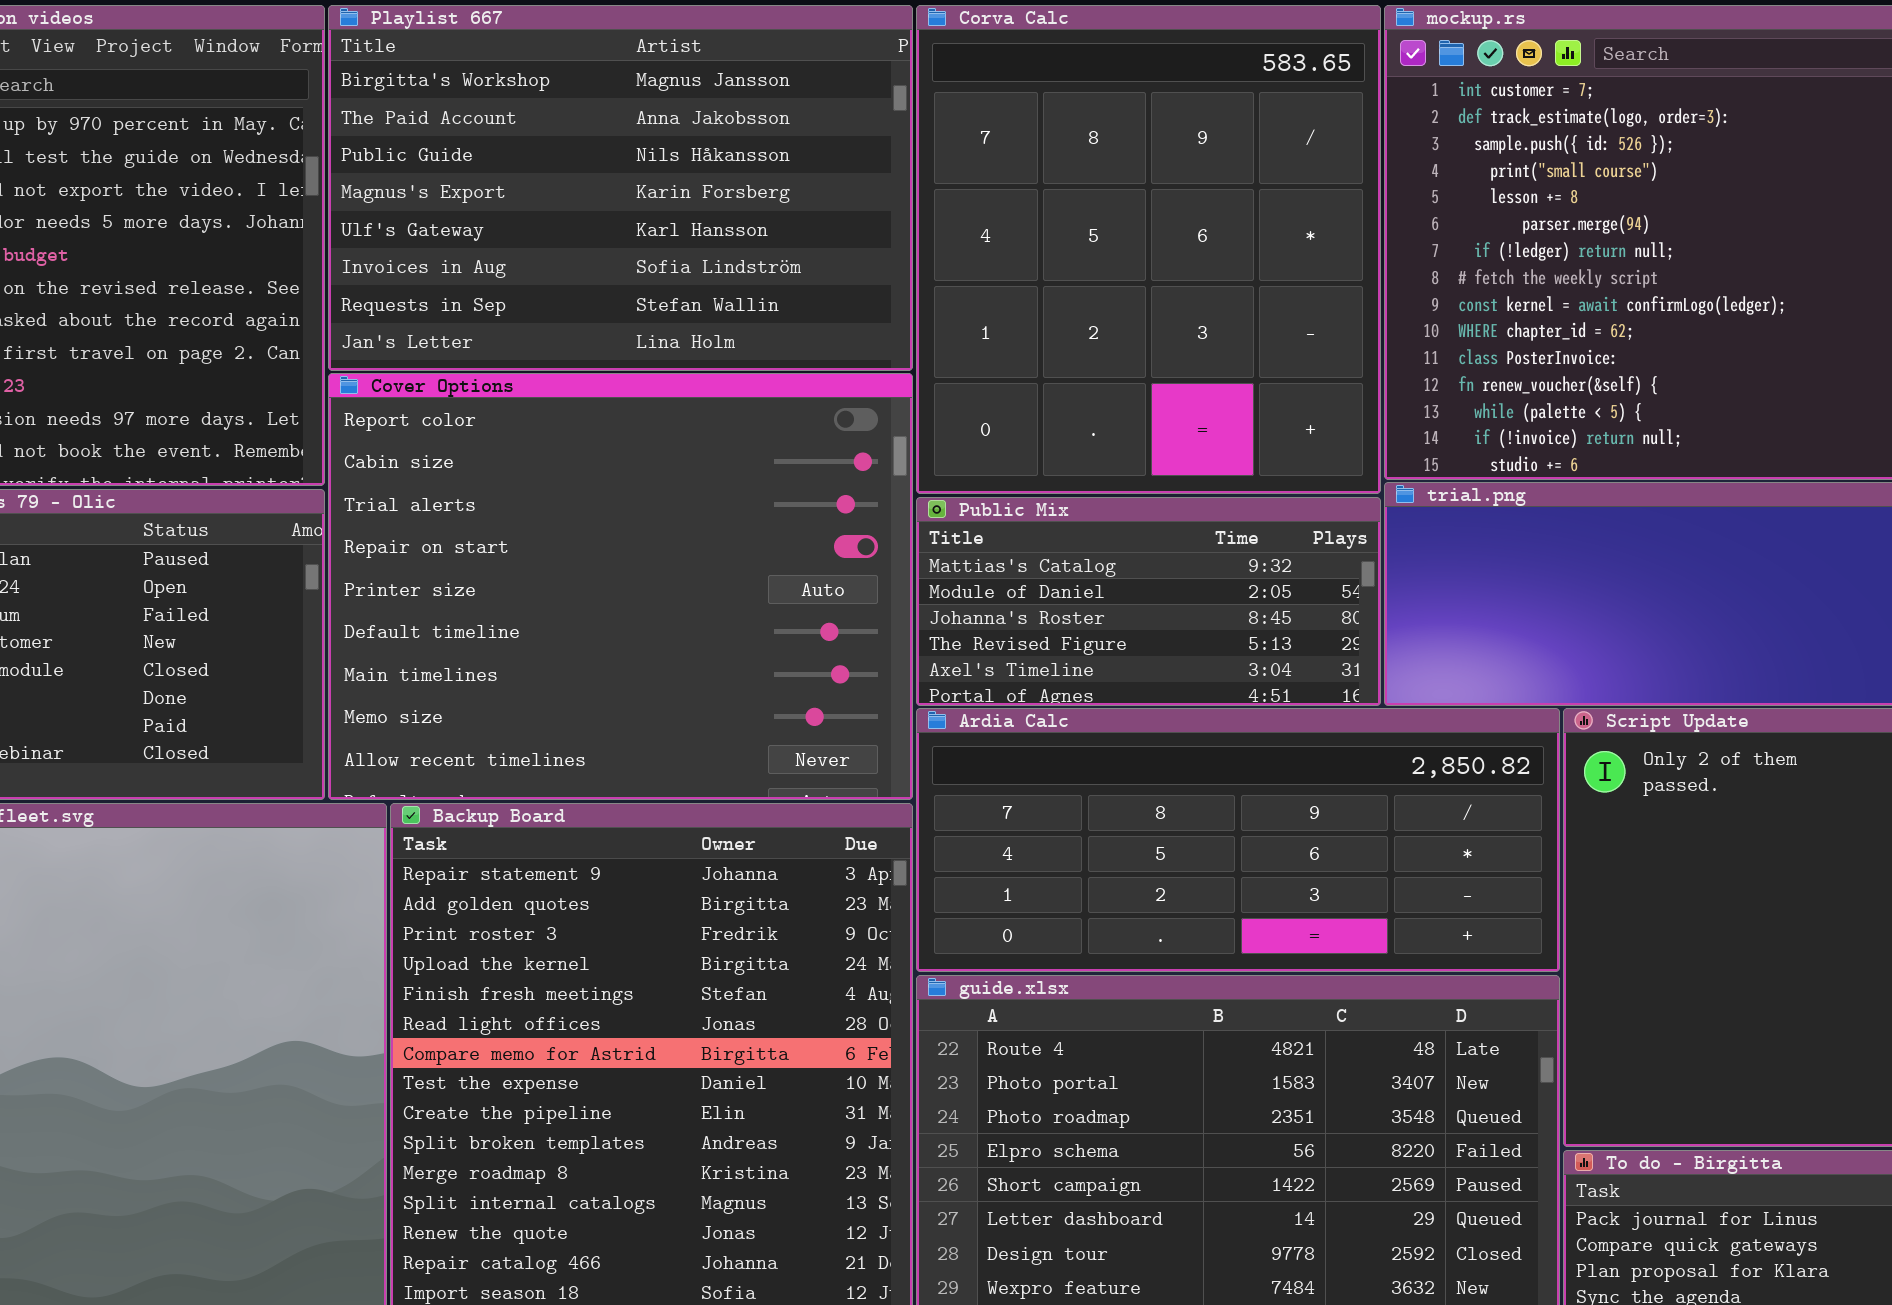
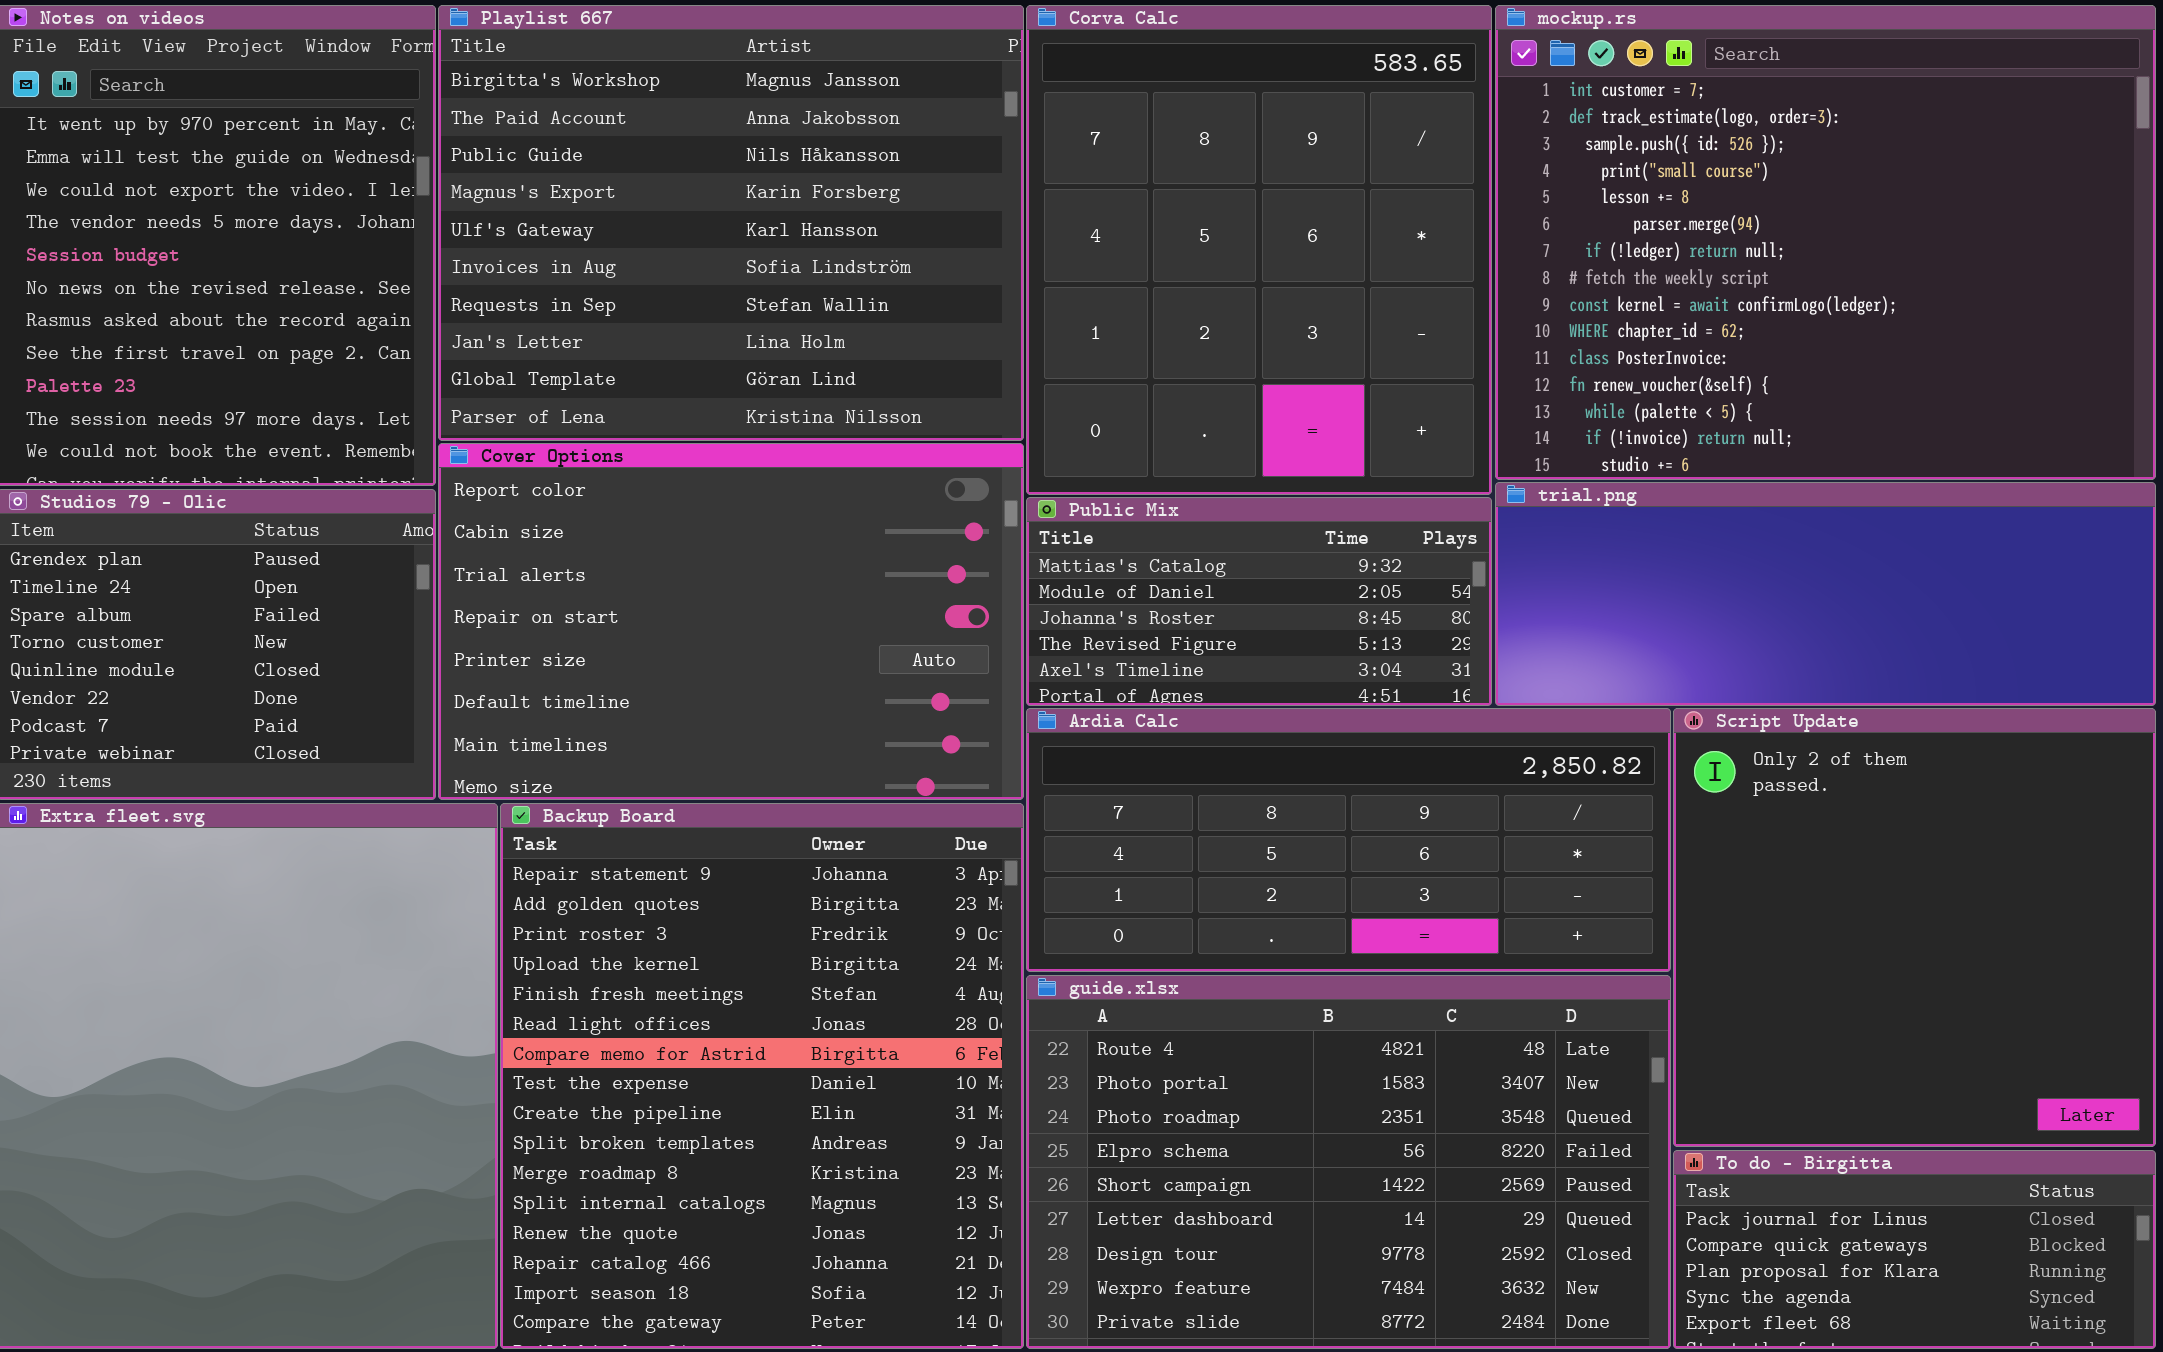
Playlist 667: [328,5,913,371] -> [438,5,1024,441], resized
Cover Options: [328,373,913,800] -> [438,443,1024,800], resized

